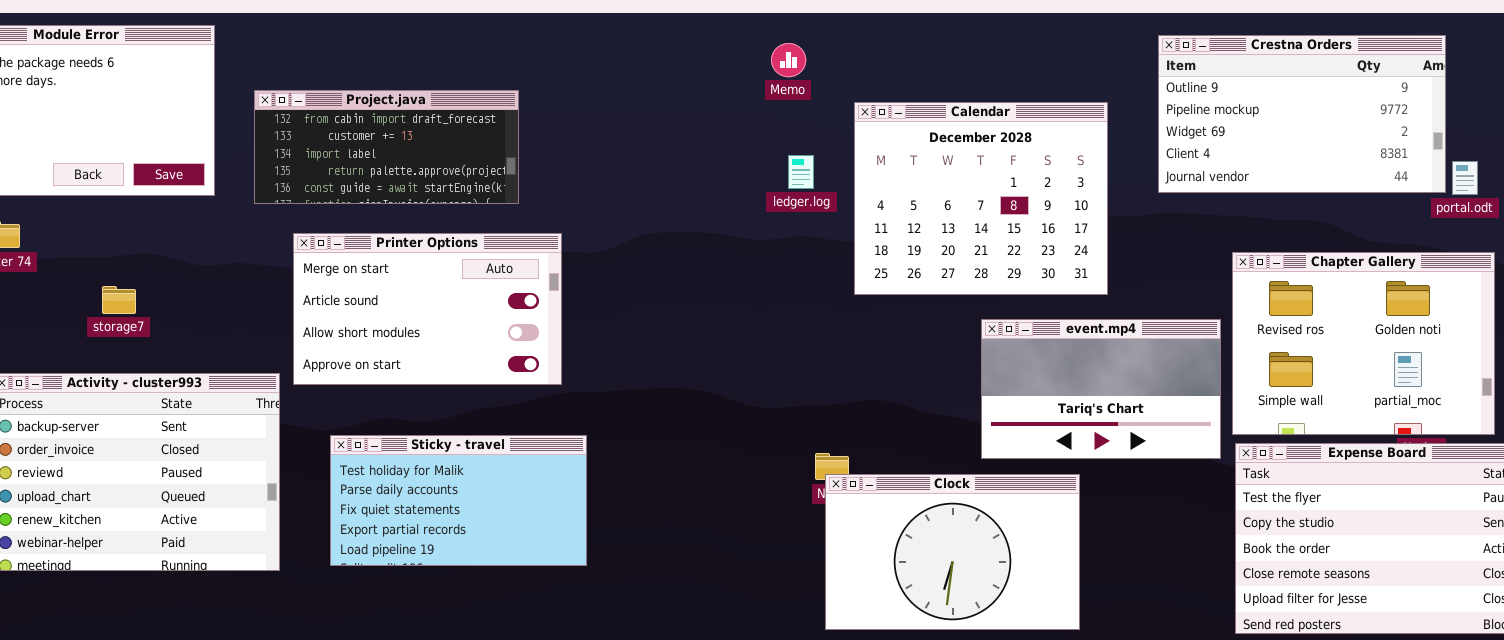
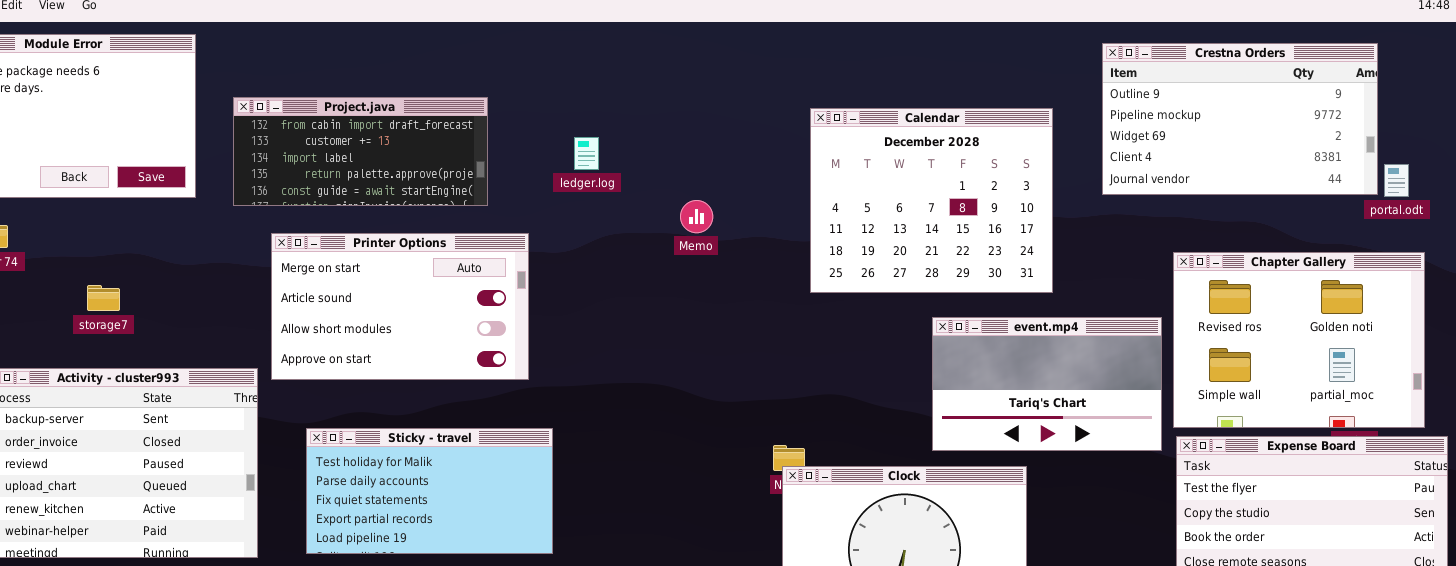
Memo: [771,43,806,77] -> [680,200,713,233], moved
ledger.log: [788,155,814,189] -> [574,137,599,170], moved

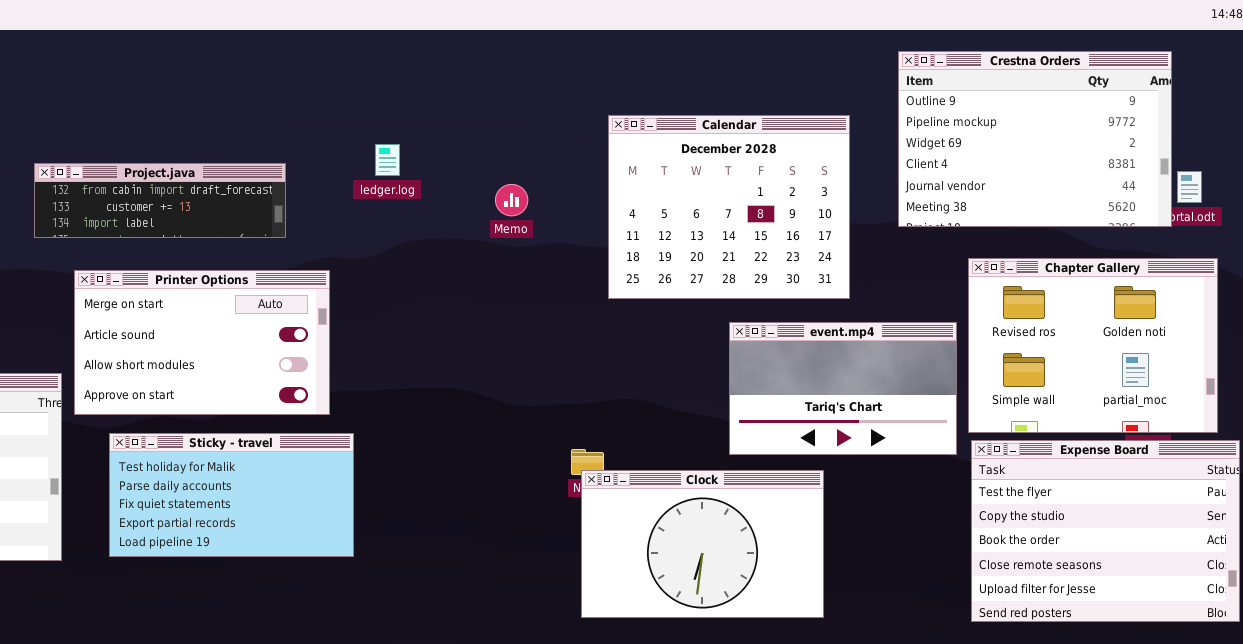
Crestna Orders: [1102,43,1378,195] -> [898,51,1172,227], resized
Project.java: [233,97,488,206] -> [34,163,286,238], moved, resized
Memo: [680,200,713,233] -> [495,184,528,216], moved
Printer Options: [271,233,529,380] -> [74,270,330,415], moved

